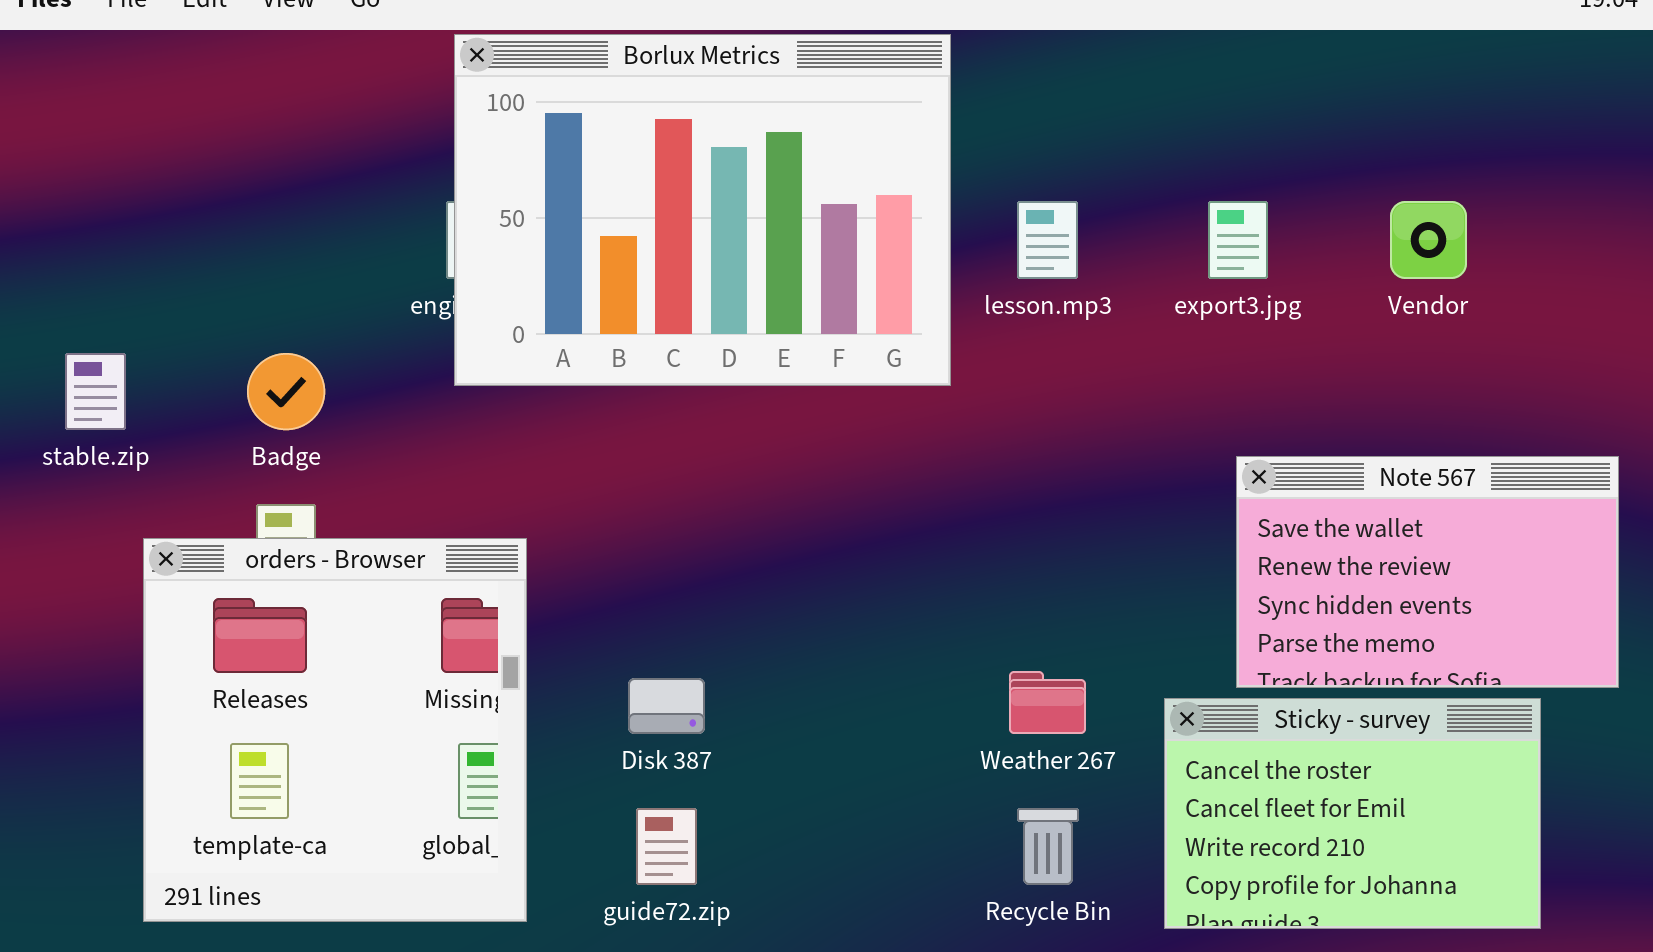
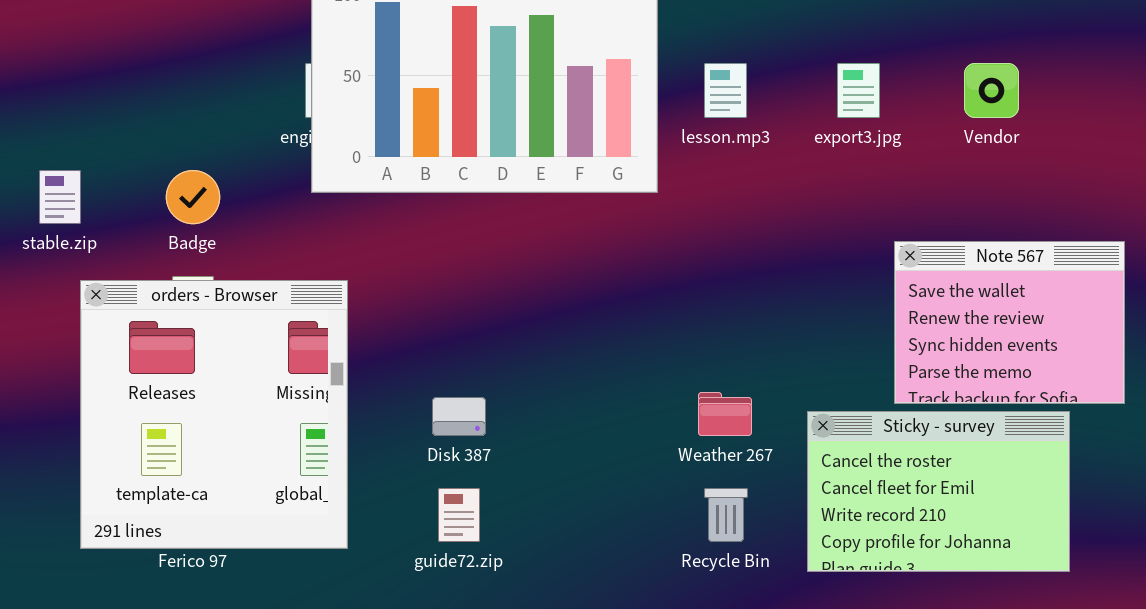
Note 567: [1236,456,1619,688] -> [894,241,1125,404], resized
orders - Browser: [143,538,527,922] -> [80,280,348,549], moved

